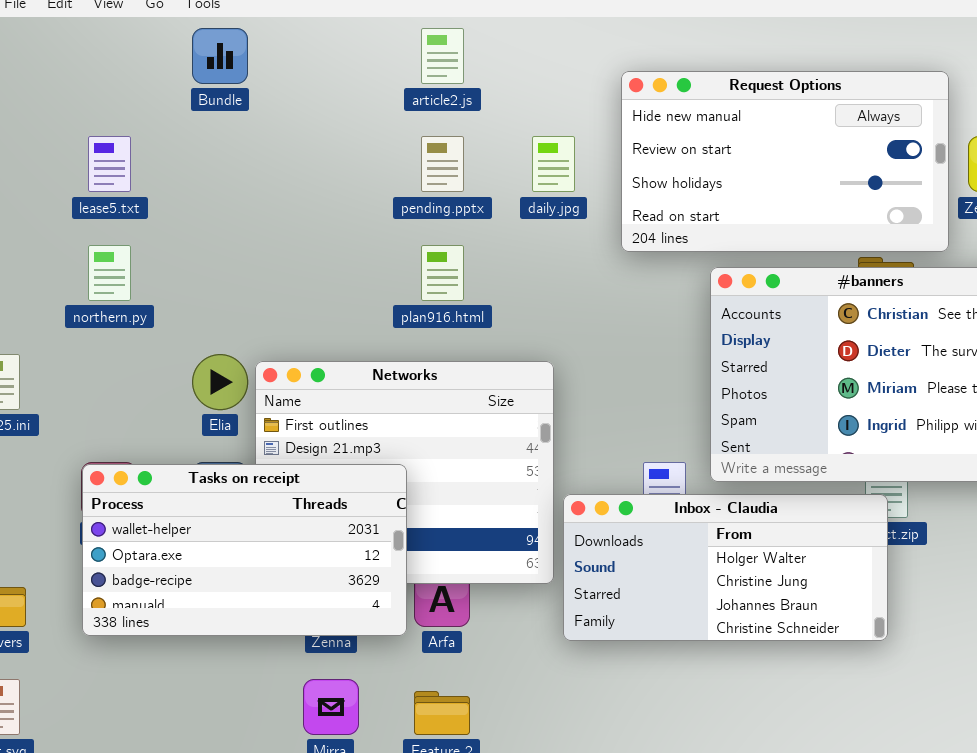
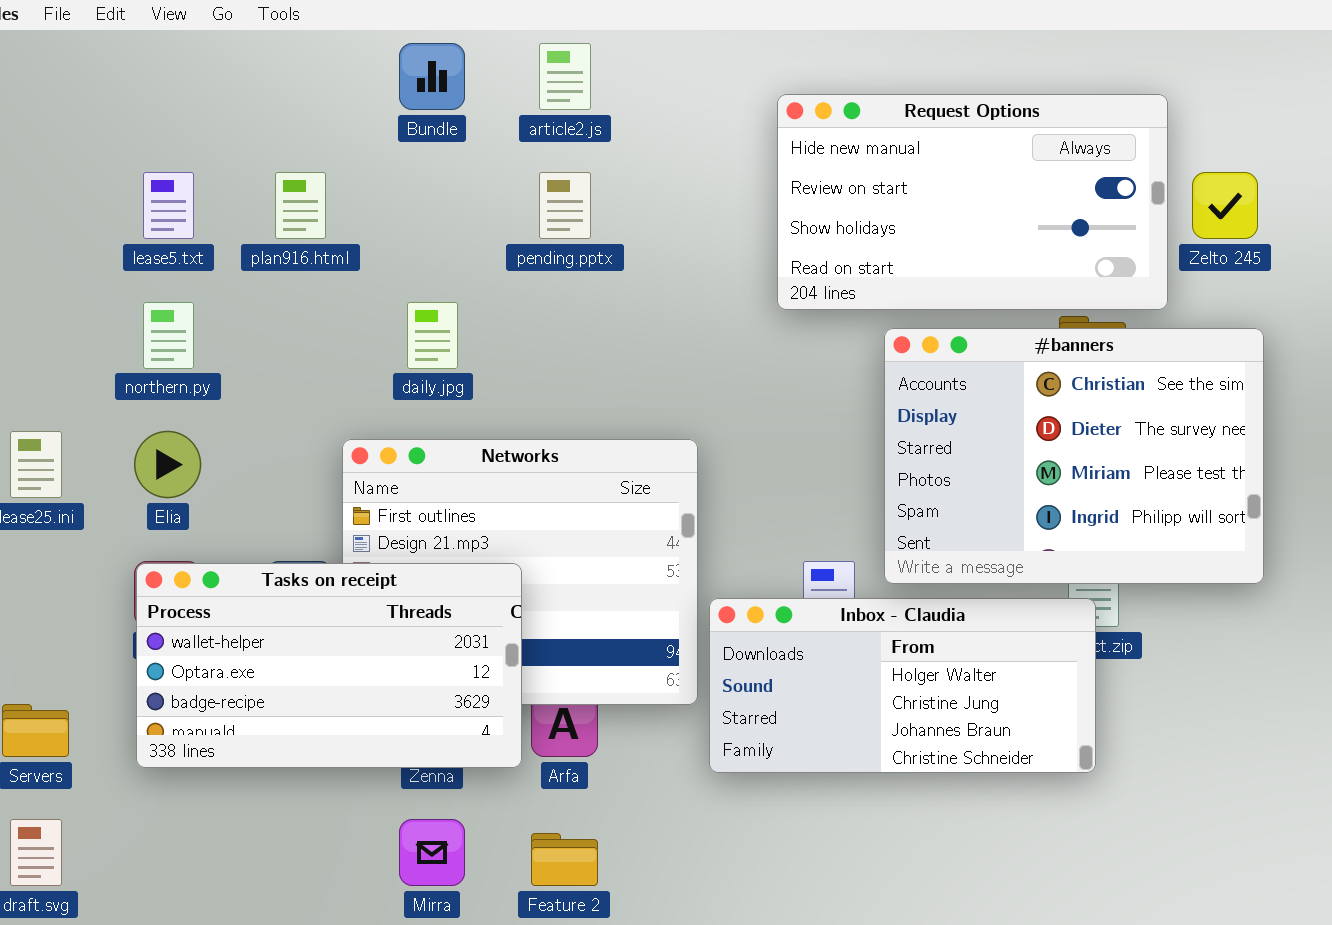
Bundle: [192,28,248,84] -> [399,43,465,110], moved
daily.jpg: [532,136,575,192] -> [407,302,458,369], moved
plan916.html: [421,245,464,301] -> [275,172,326,239], moved
Elia: [192,354,248,410] -> [134,431,201,498], moved

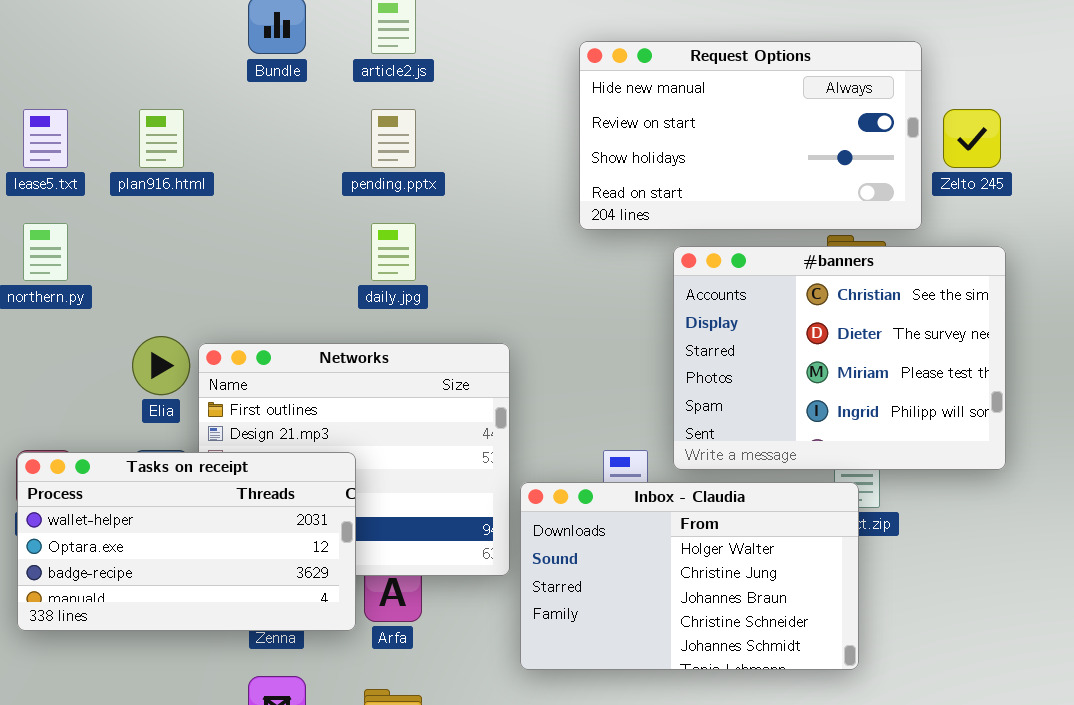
daily.jpg: [407,302,458,369] -> [371,223,416,281], moved
Elia: [134,431,201,498] -> [132,336,190,395], moved
Inbox - Claudia: [709,598,1096,773] -> [520,482,859,670], resized

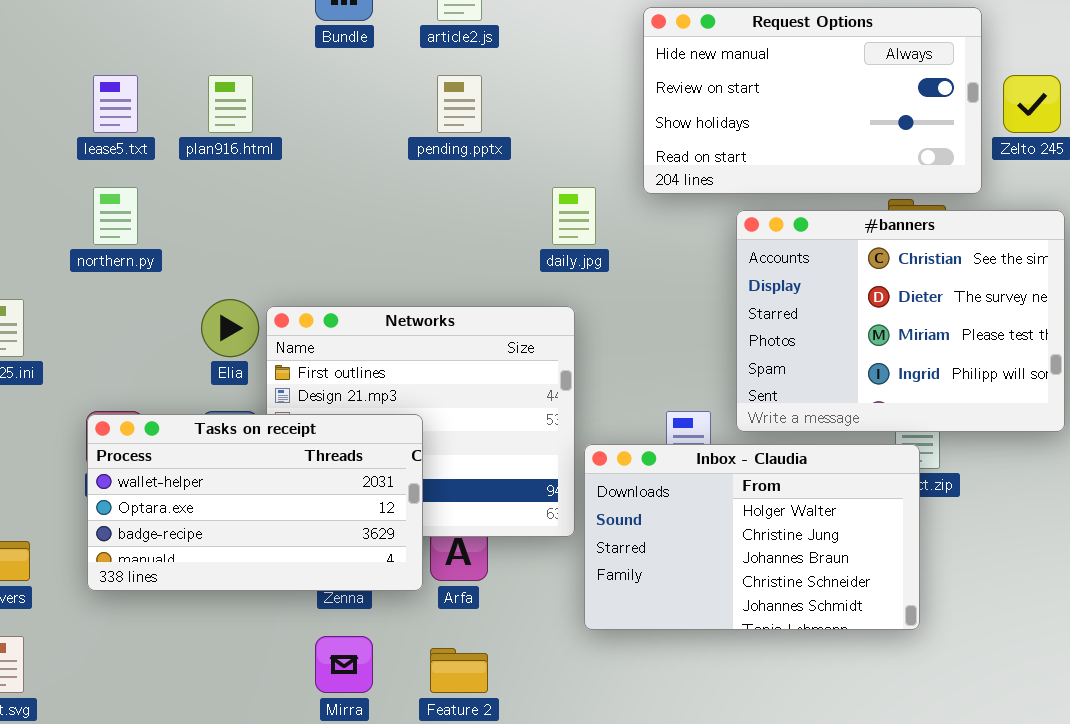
daily.jpg: [371,223,416,281] -> [552,187,596,245], moved

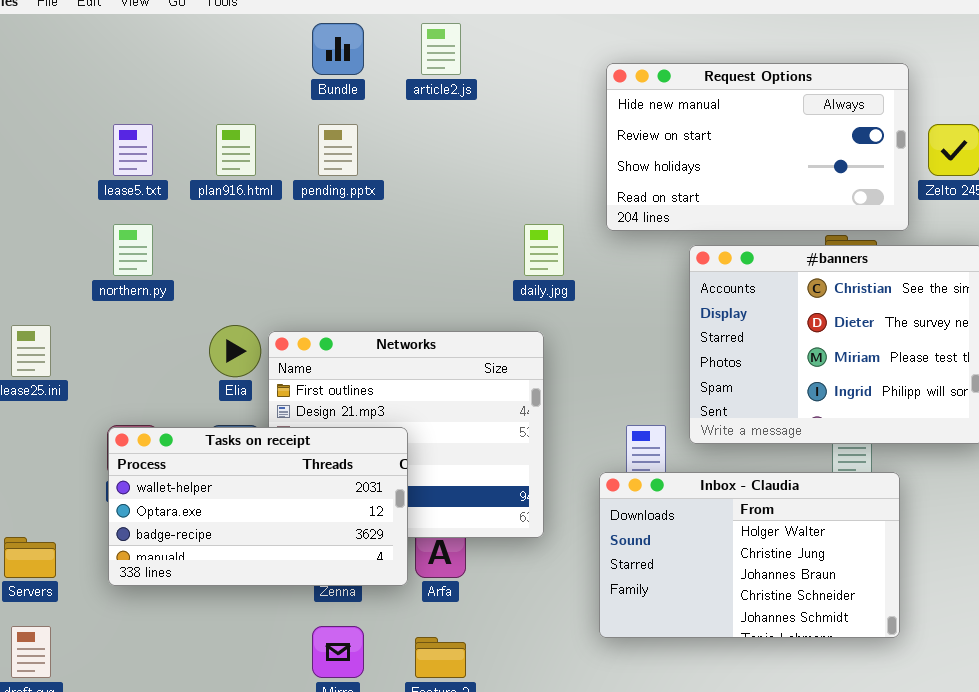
pending.pptx: [437,75,482,133] -> [318,124,358,176], moved
Inbox - Claudia: [584,444,920,630] -> [599,472,900,638], moved

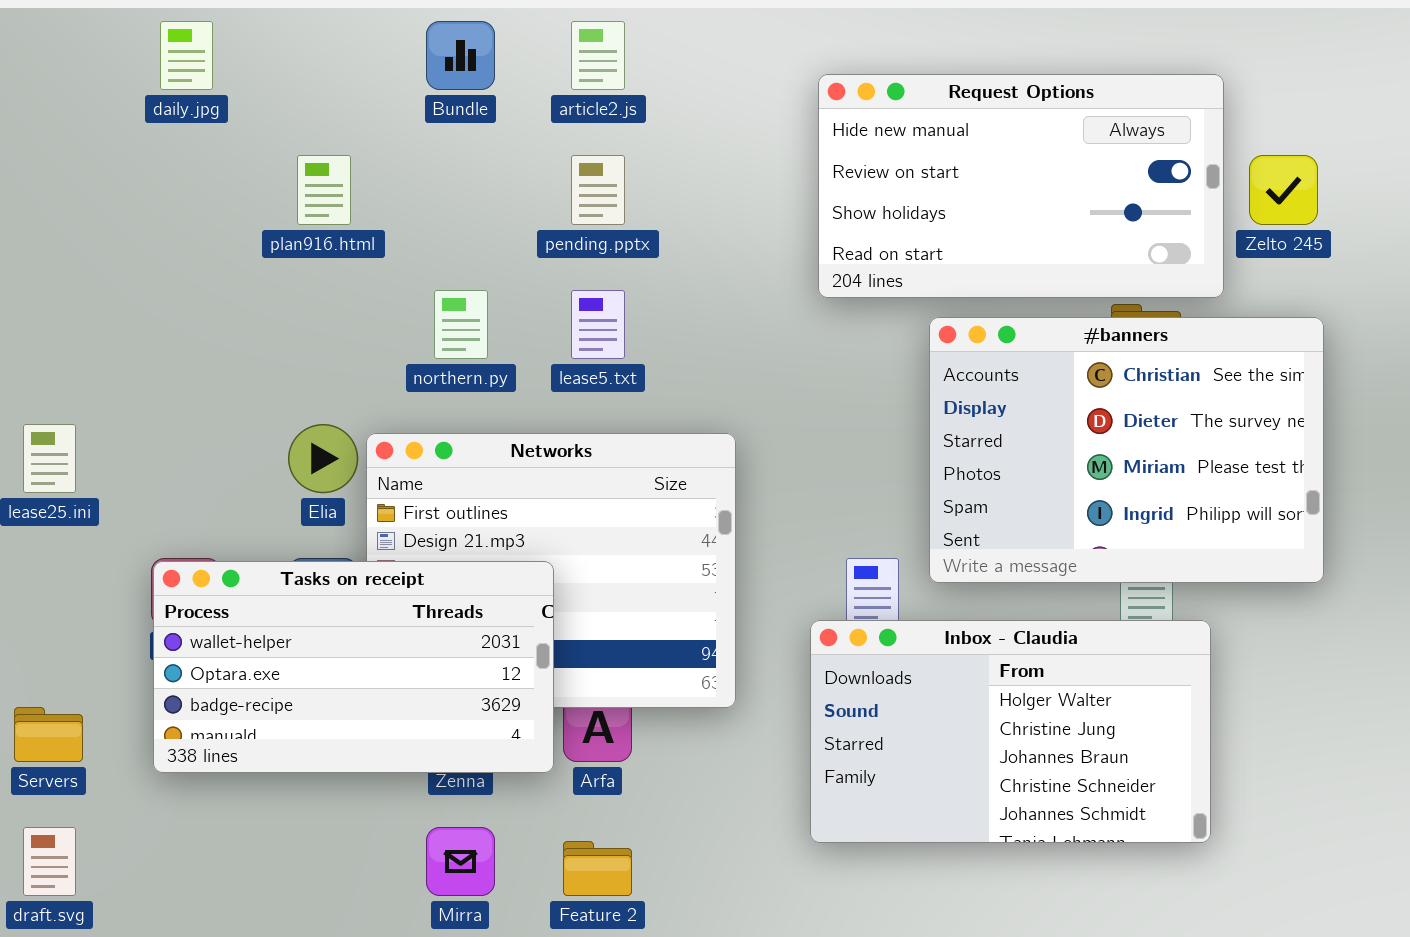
lease5.txt: [113,124,153,176] -> [571,290,625,359], moved
pending.pptx: [318,124,358,176] -> [571,155,625,225], moved
northern.py: [113,224,153,276] -> [434,290,488,359], moved
daily.jpg: [524,224,564,276] -> [160,21,213,90], moved

